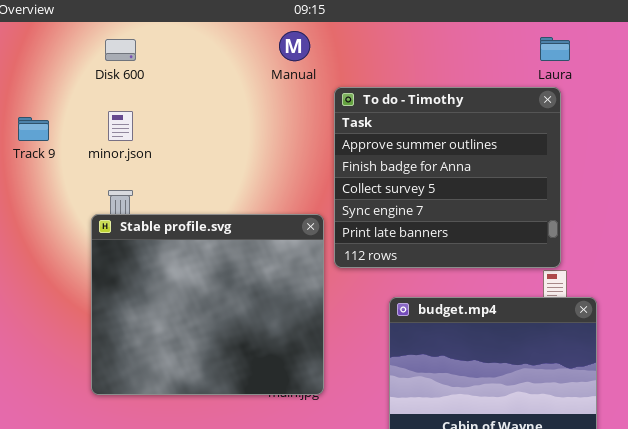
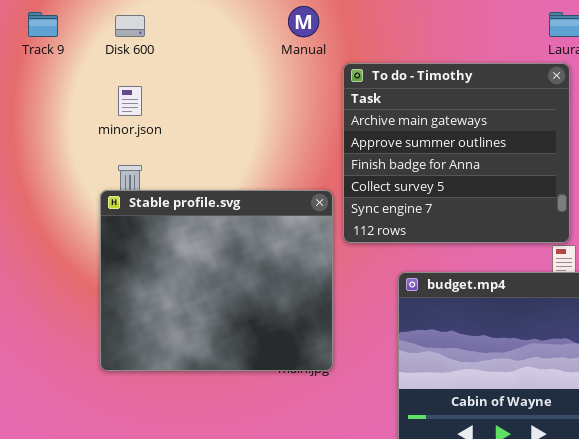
To do - Timothy: [334,87,561,268] -> [343,63,570,243], scrolled up 1 row
Track 9: [18,117,49,141] -> [28,12,58,37], moved

